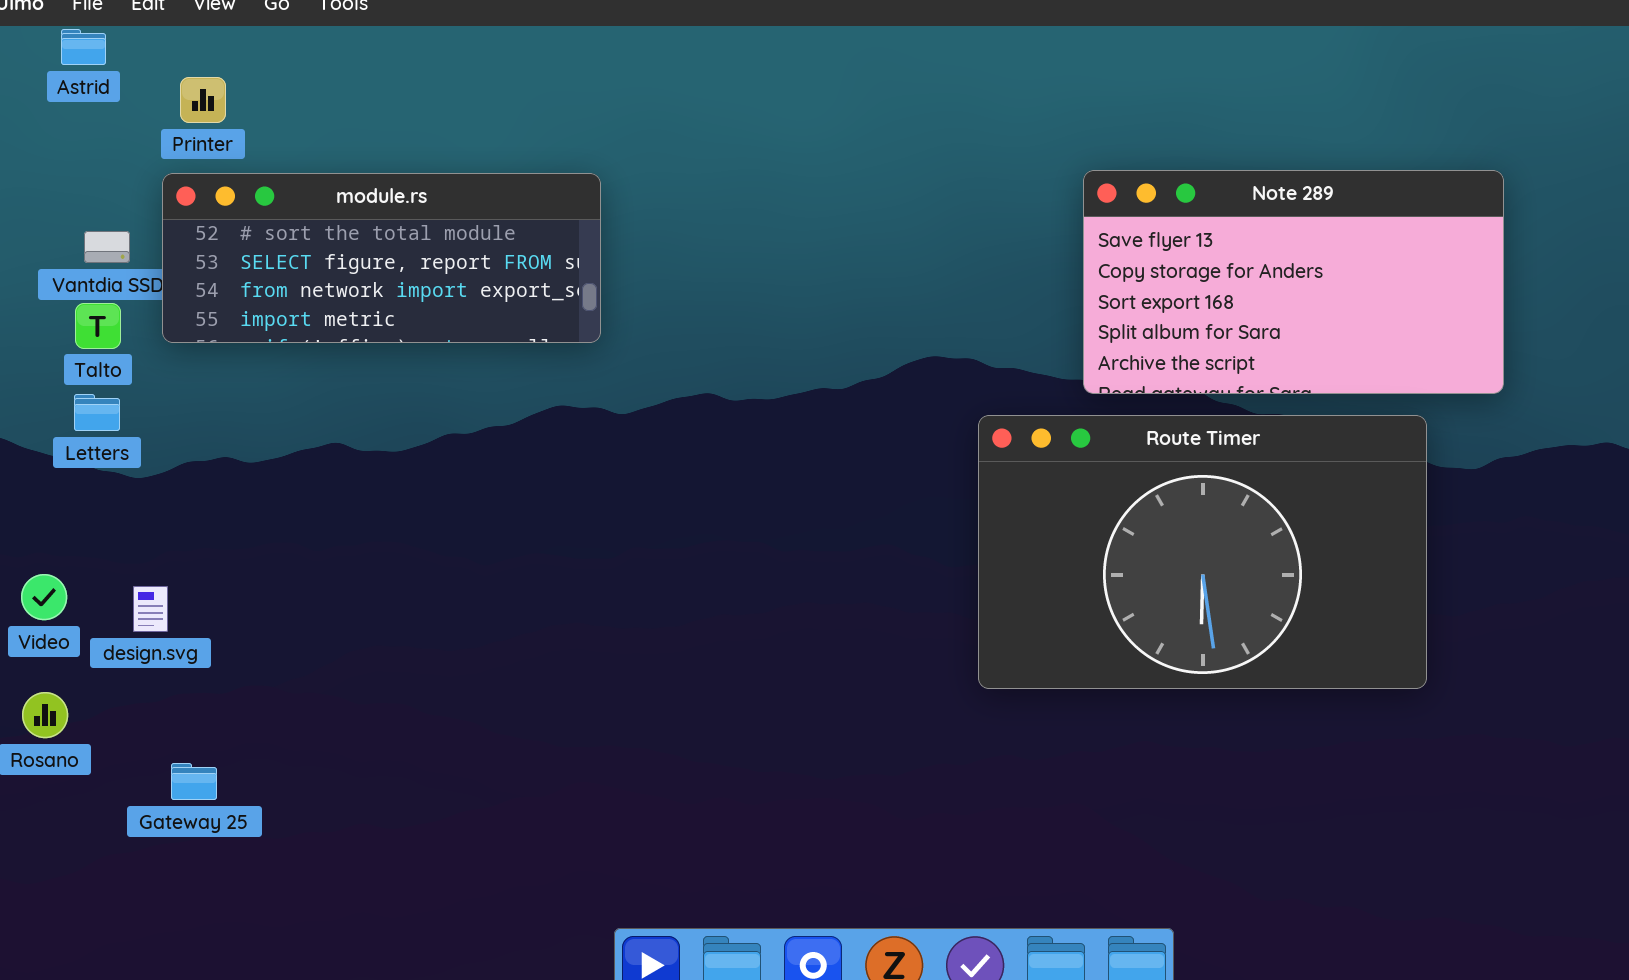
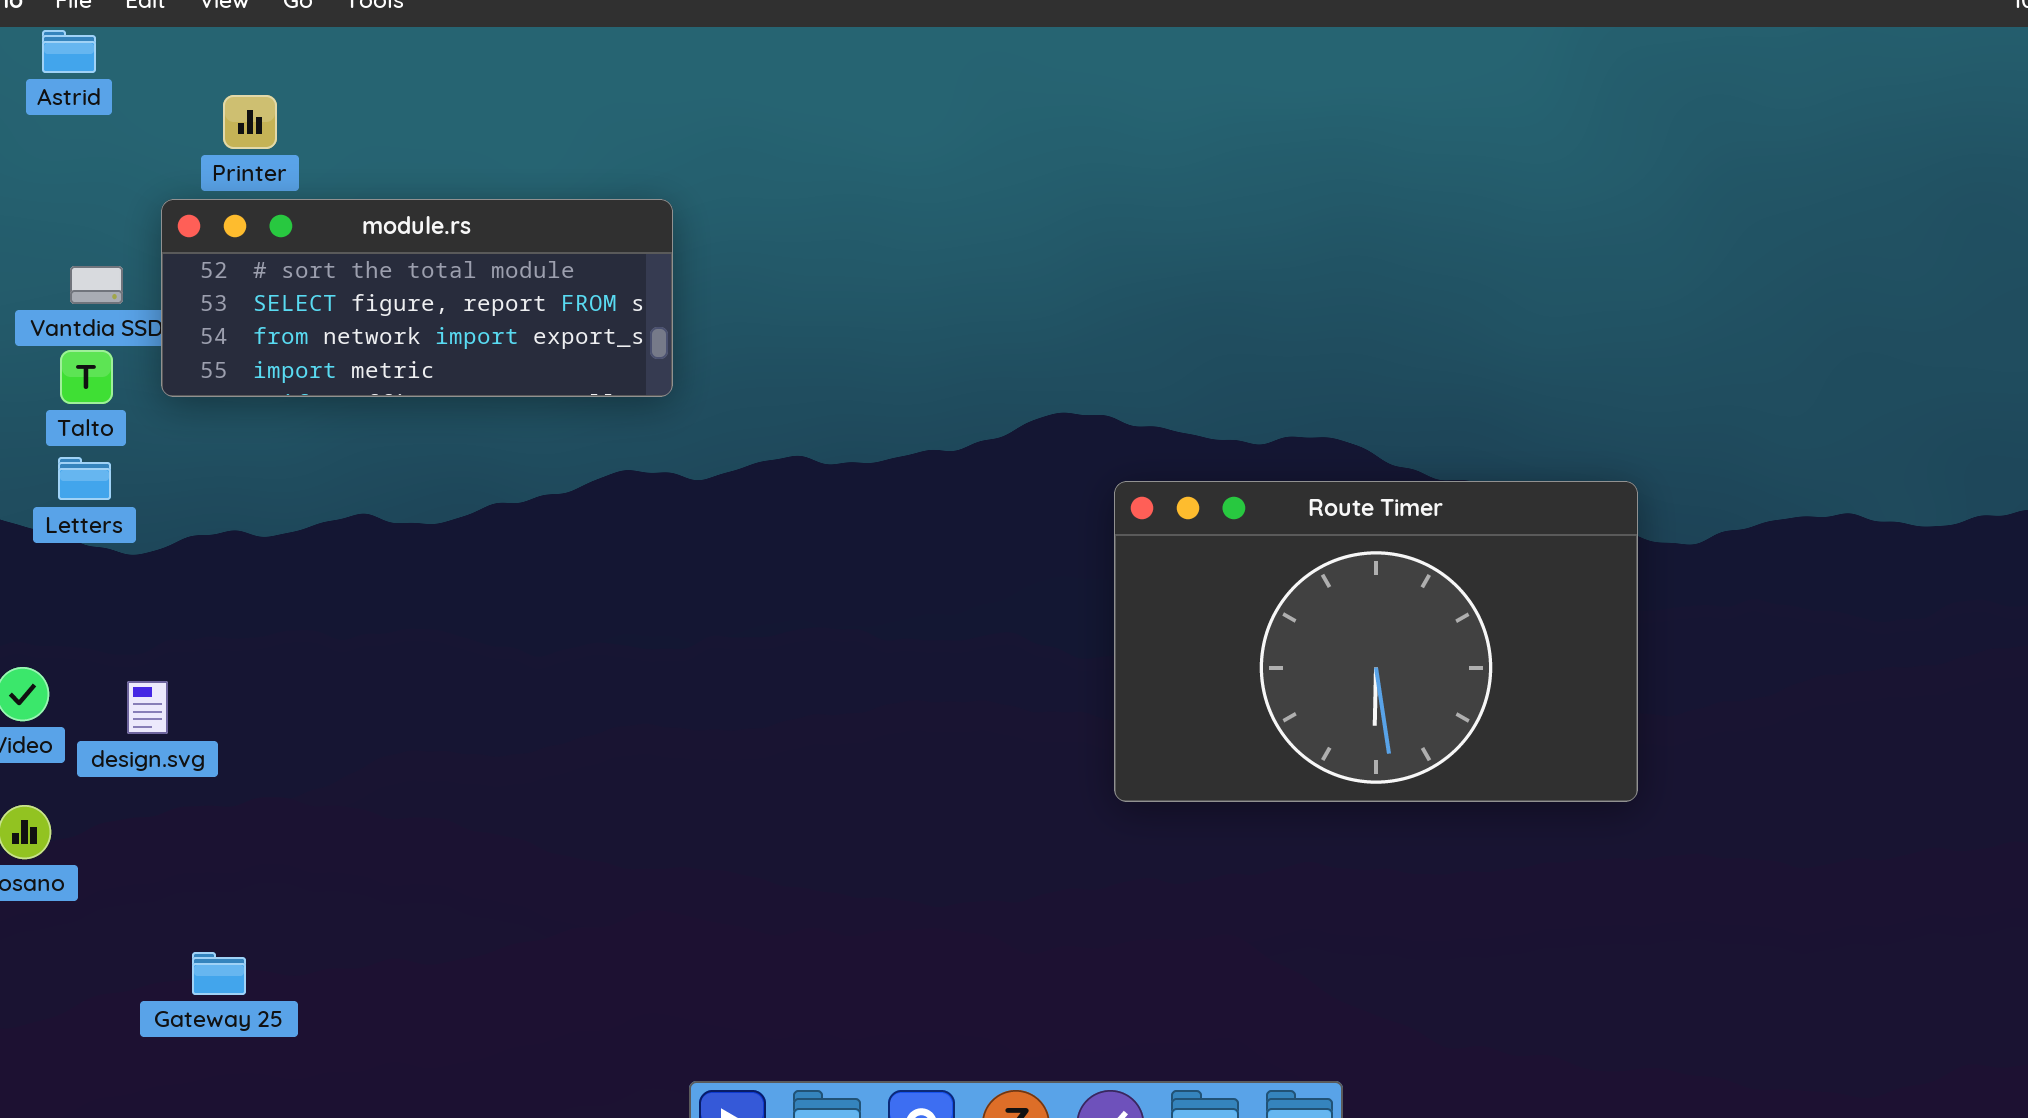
Printer: [180,77,226,123] -> [223,95,277,149], moved
Note 289: [1083,170,1504,394] -> none, closed
Gateway 25: [171,763,217,800] -> [192,952,246,995], moved

